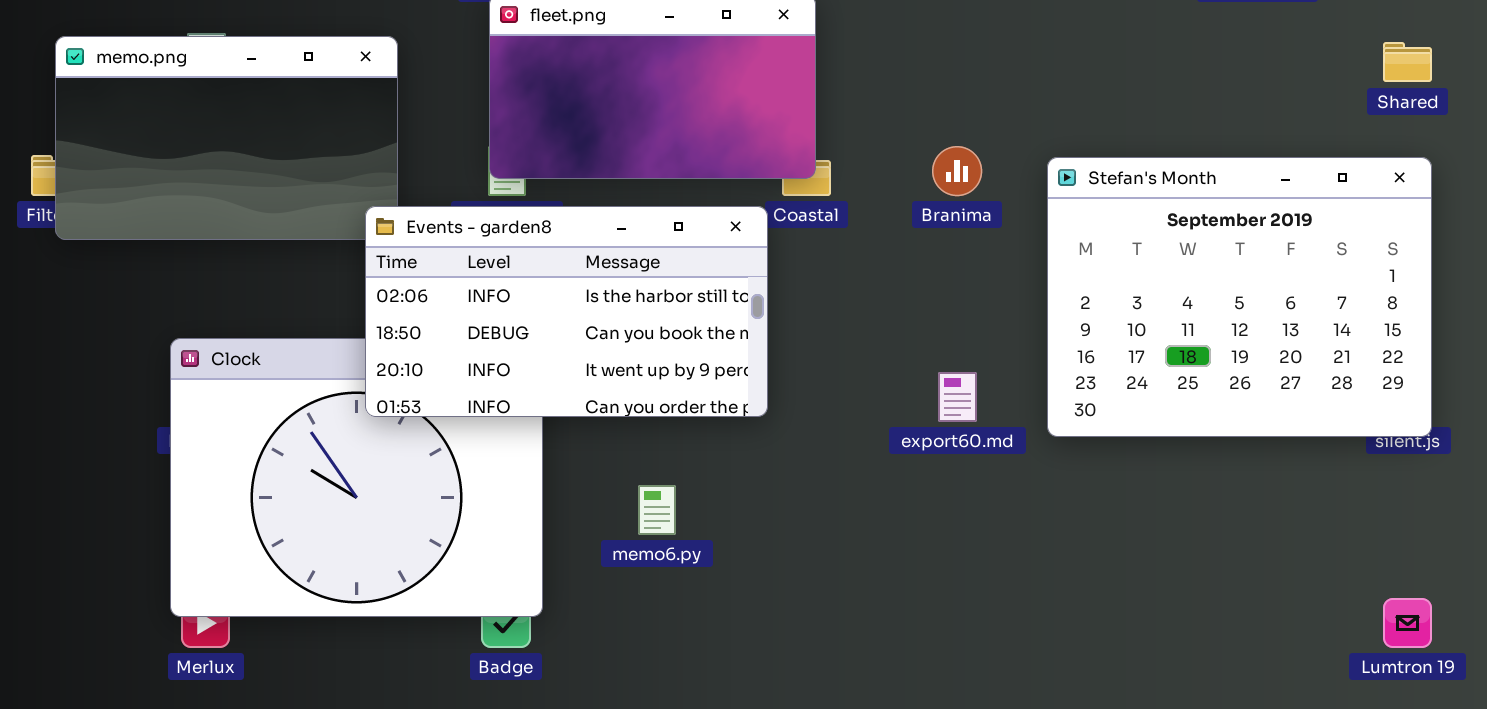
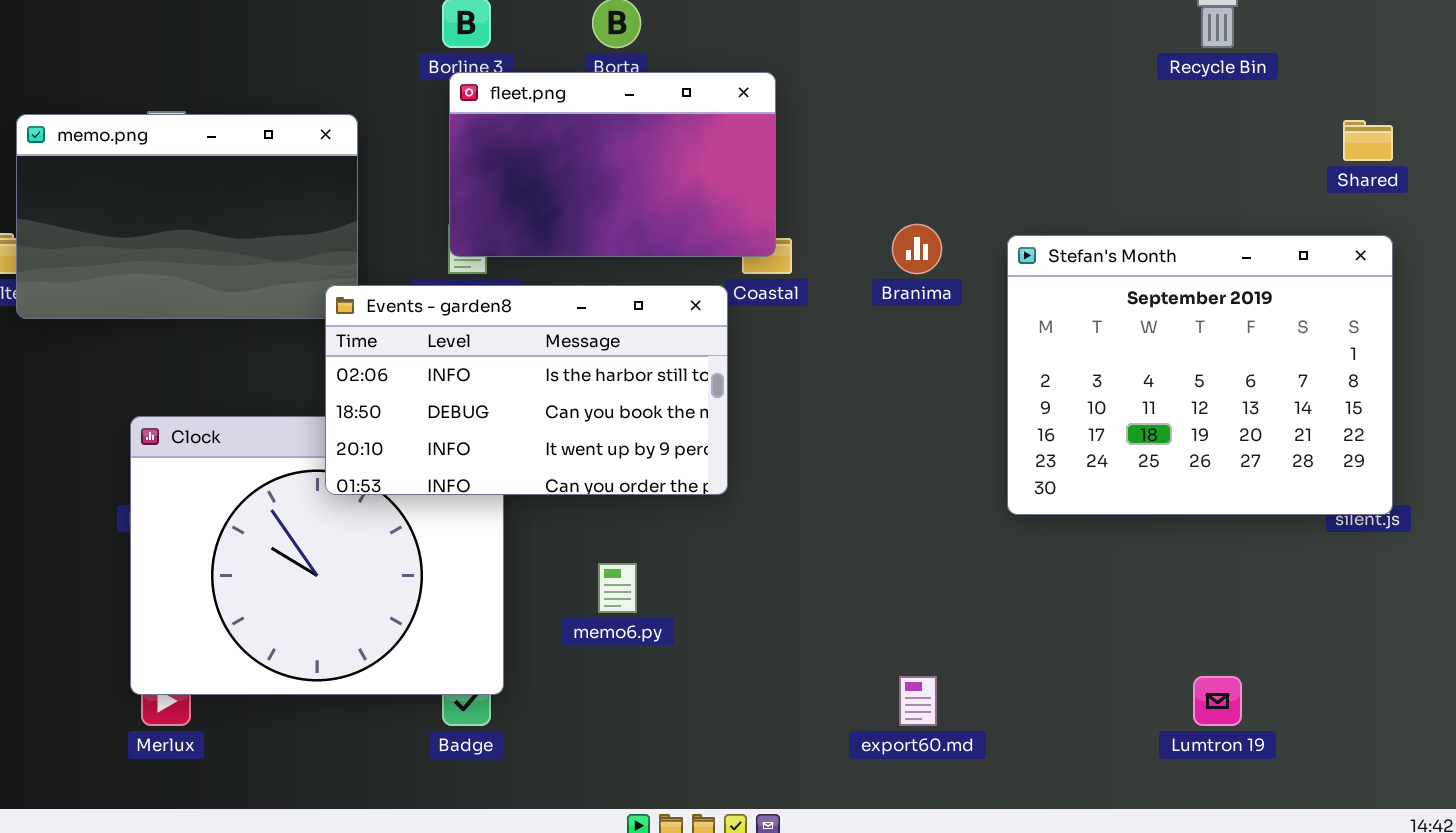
export60.md: [938,372,977,422] -> [899,676,937,726], moved
Lumtron 19: [1383,598,1432,648] -> [1193,676,1242,726], moved

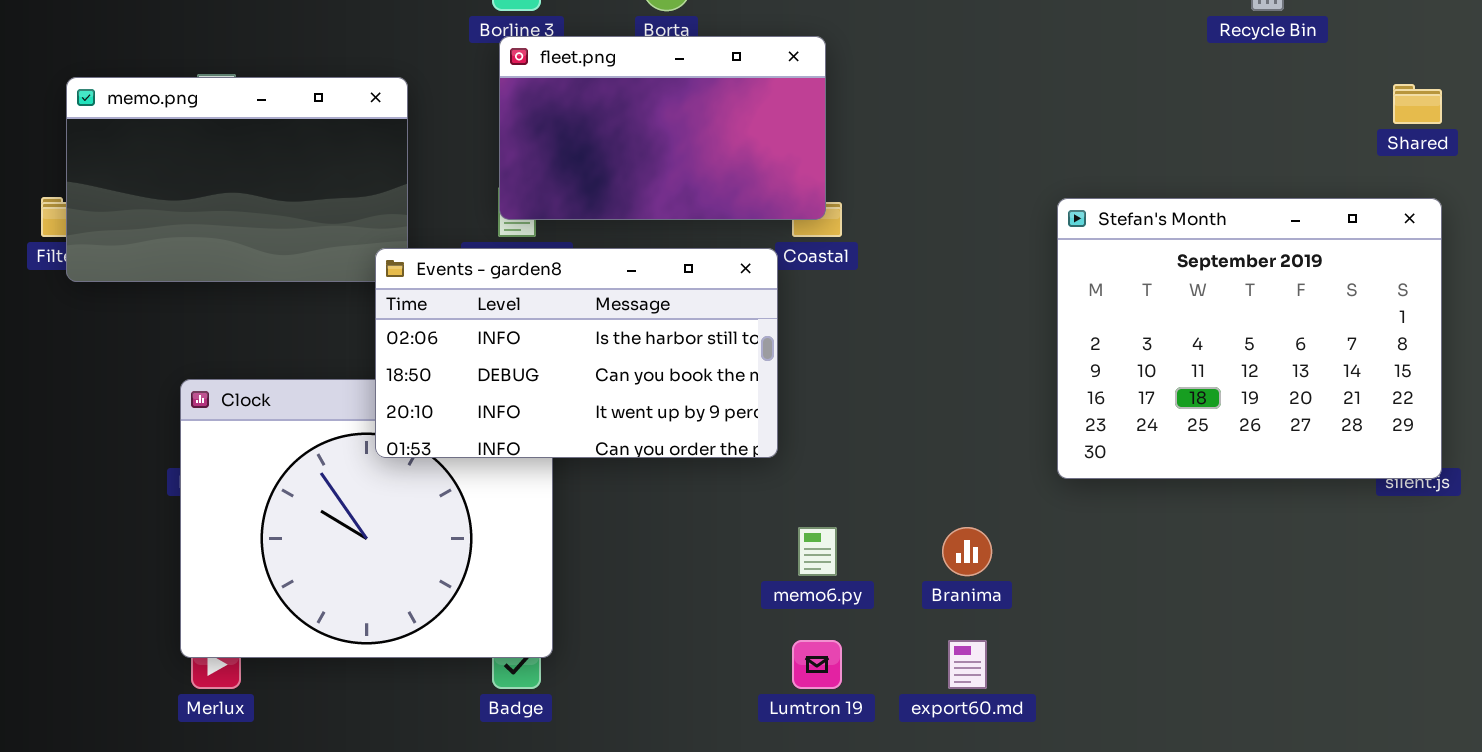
Branima: [892,224,942,274] -> [942,527,992,576], moved
memo6.py: [598,563,637,613] -> [798,527,837,576], moved
Lumtron 19: [1193,676,1242,726] -> [792,640,842,689], moved

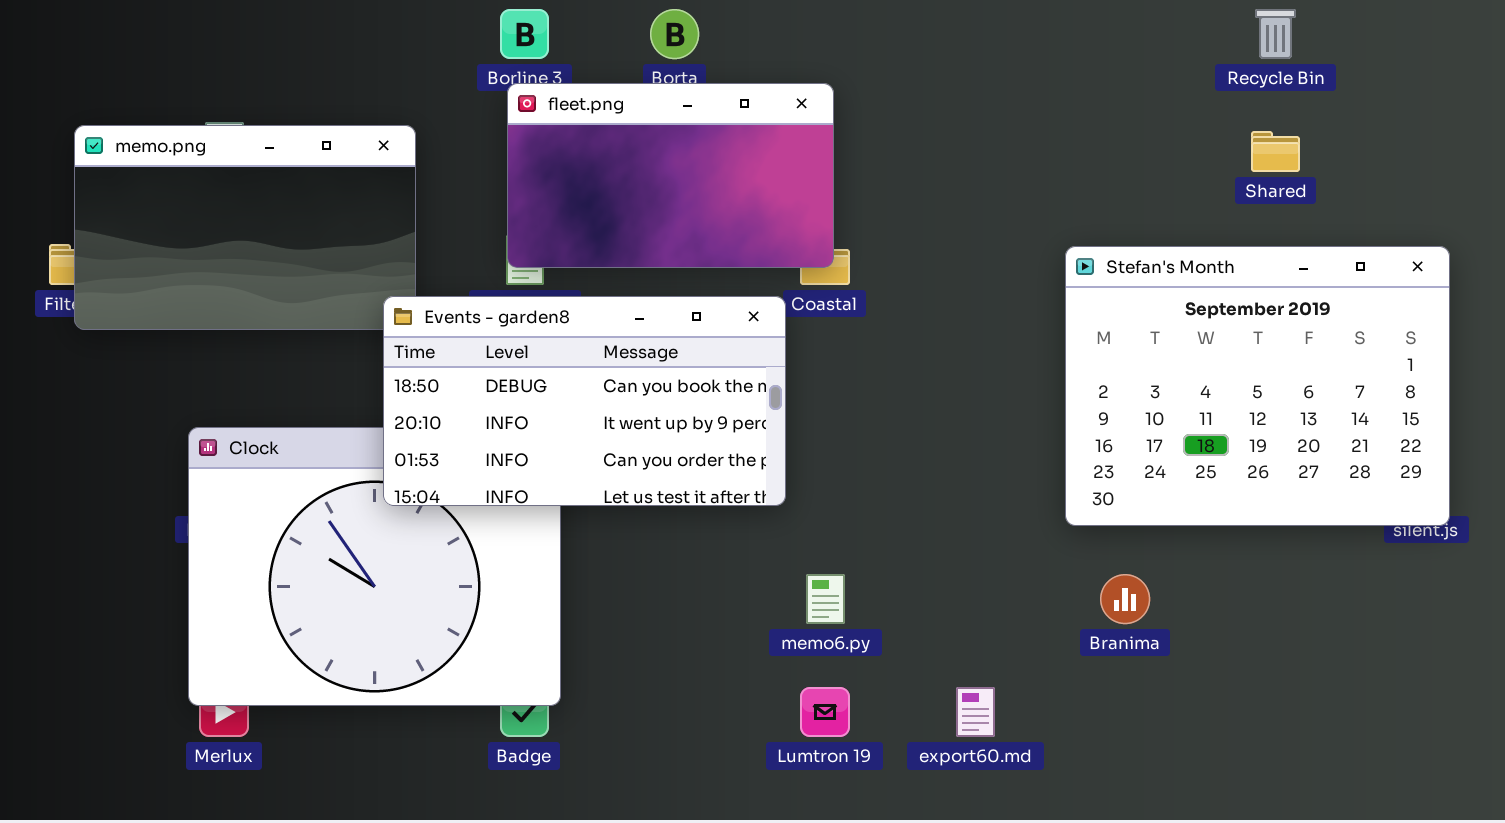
Shared: [1393,84,1442,124] -> [1251,131,1300,172], moved
Events - garden8: [375,248,778,458] -> [383,296,786,506], scrolled down 1 row
Branima: [942,527,992,576] -> [1100,574,1150,624], moved

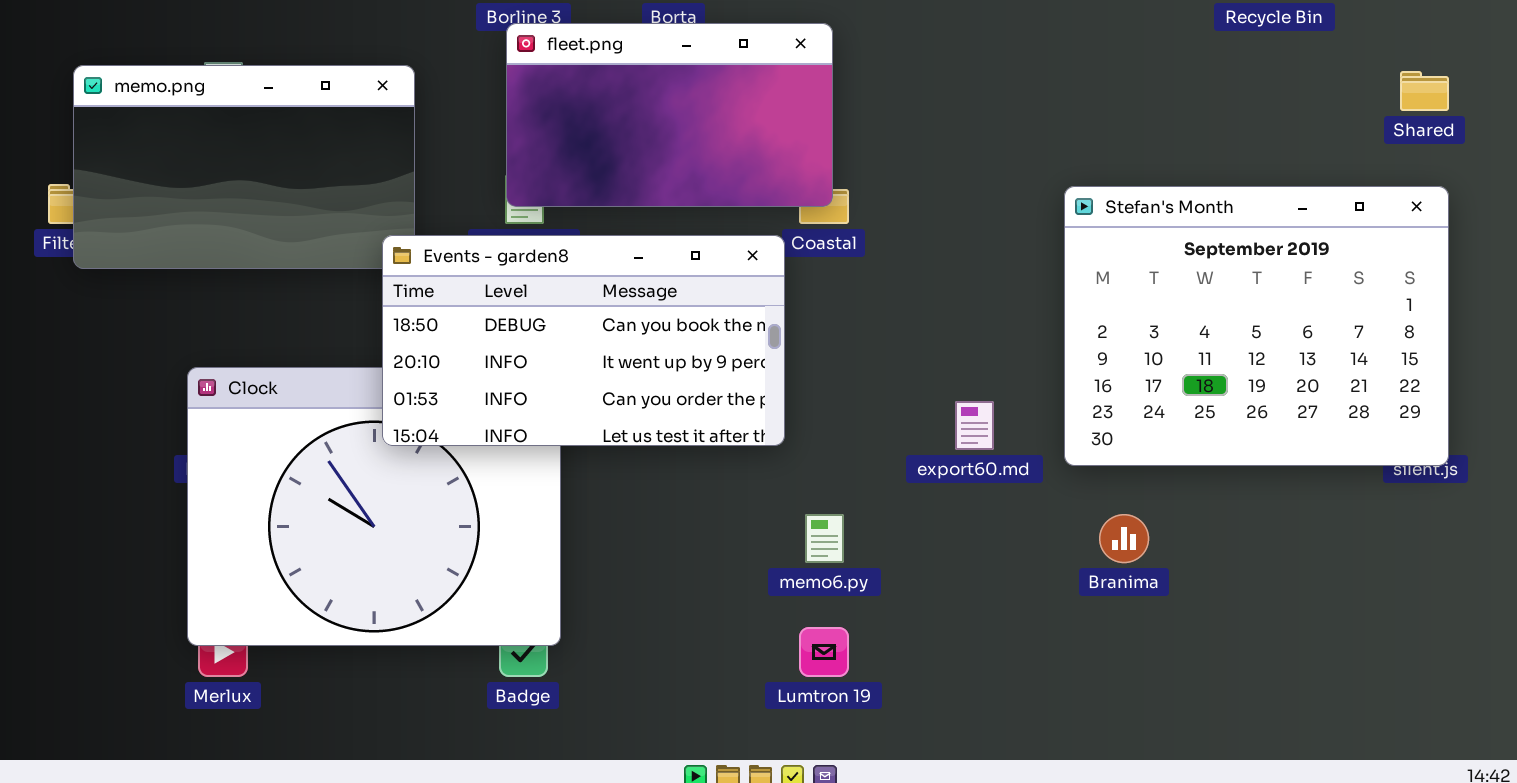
Shared: [1251,131,1300,172] -> [1400,71,1449,111], moved
export60.md: [956,687,995,737] -> [955,401,994,450], moved

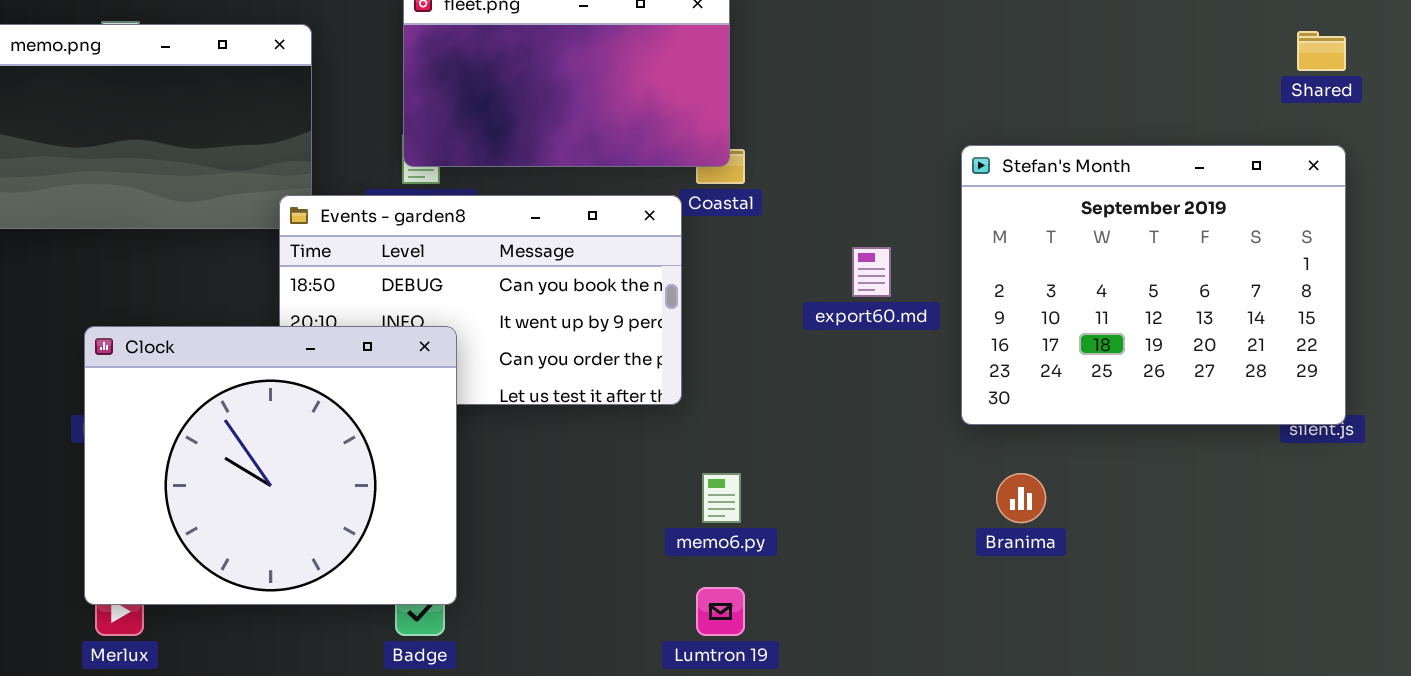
Clock: [187,367,561,646] -> [84,326,457,605], raised
export60.md: [955,401,994,450] -> [852,247,891,297], moved

